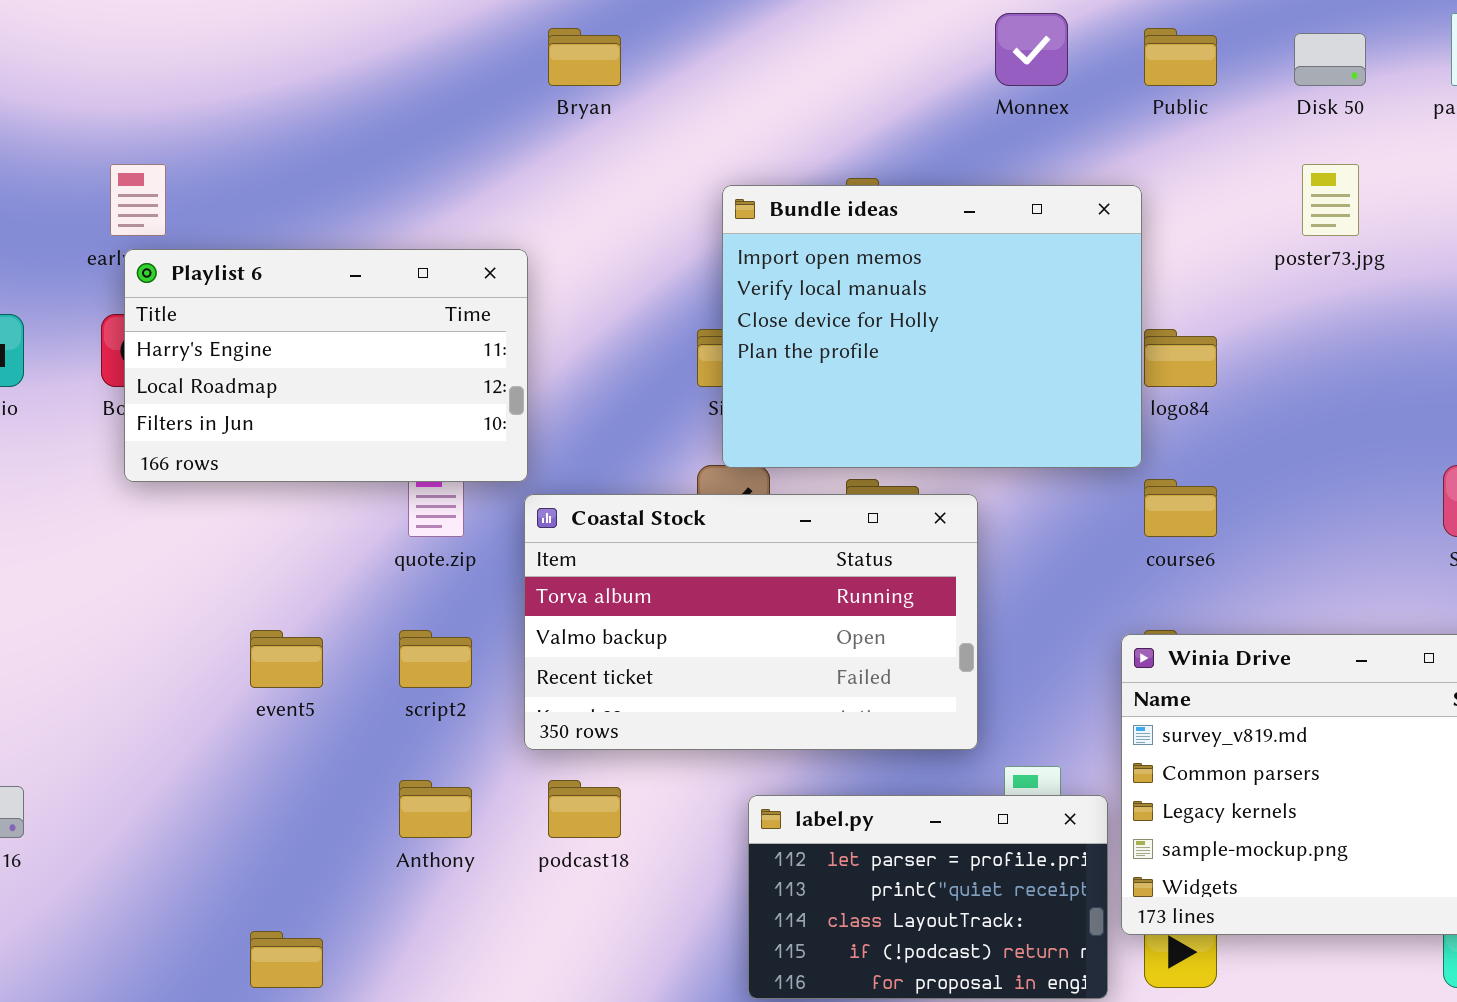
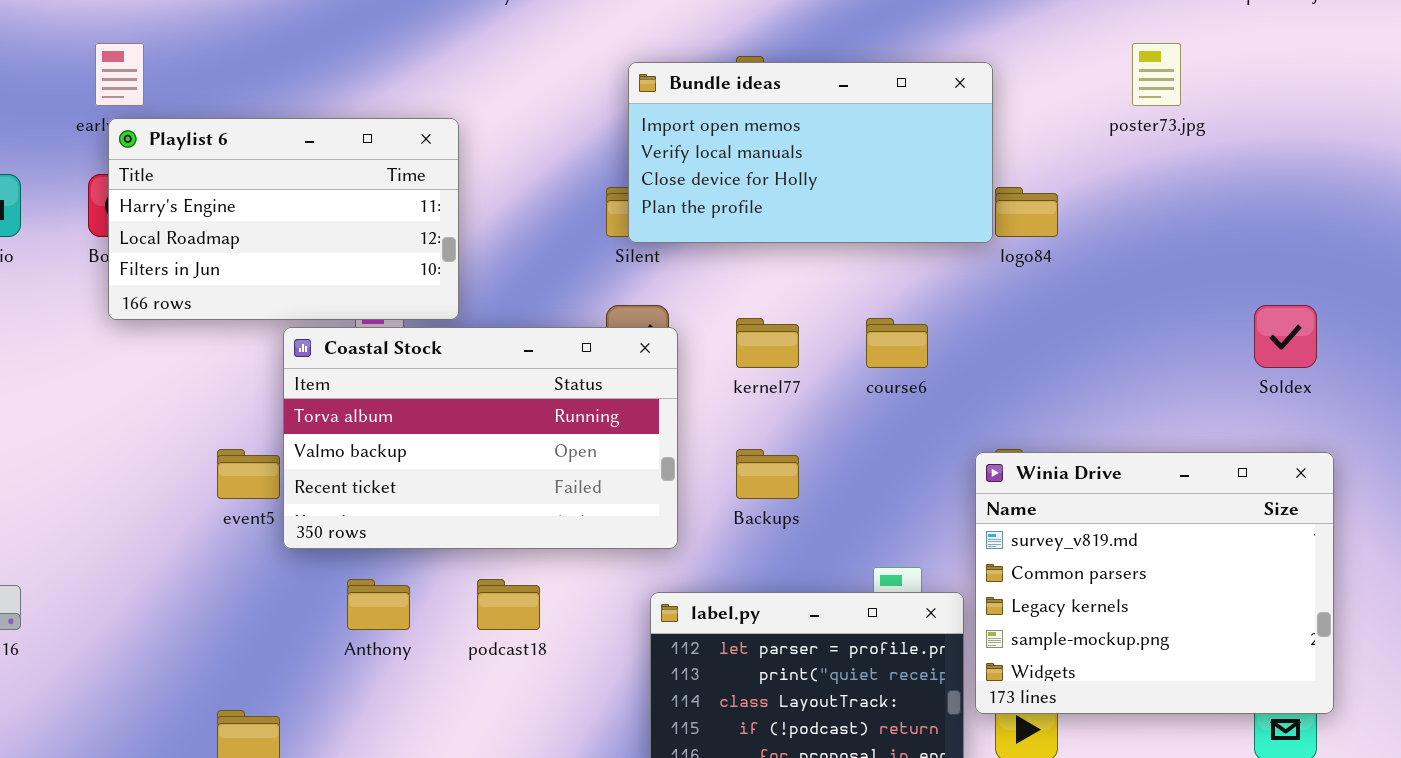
Bundle ideas: [722,185,1142,468] -> [628,62,993,243], resized
course6: [1144,479,1217,537] -> [866,318,928,368], moved
Coastal Stock: [524,494,978,750] -> [283,327,678,549], moved

